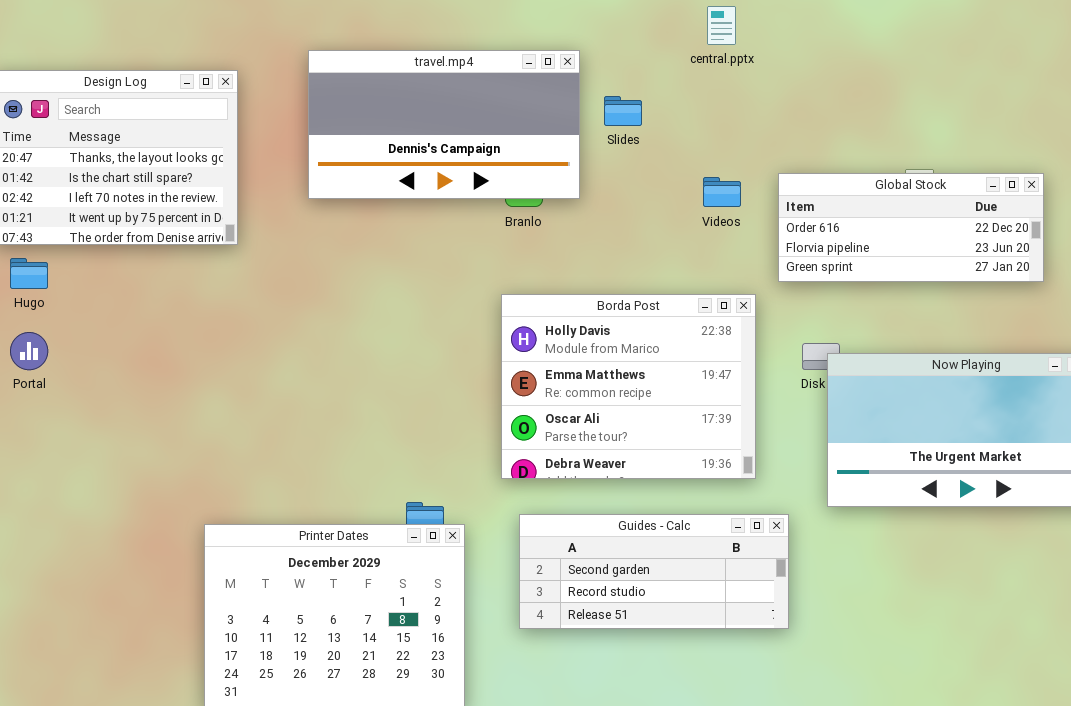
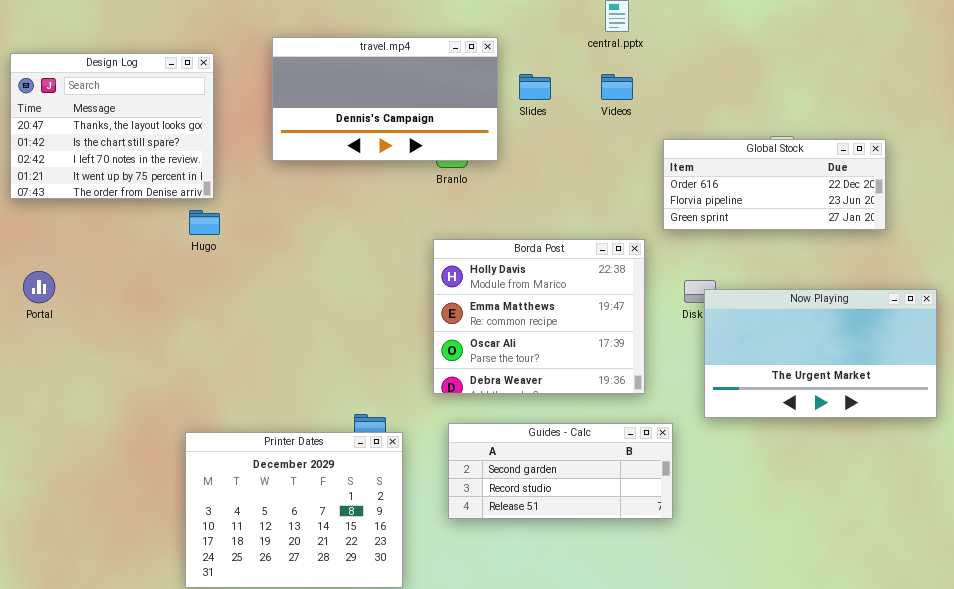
Videos: [703,177,741,207] -> [601,74,633,100], moved
Hugo: [10,258,48,289] -> [189,210,220,235], moved

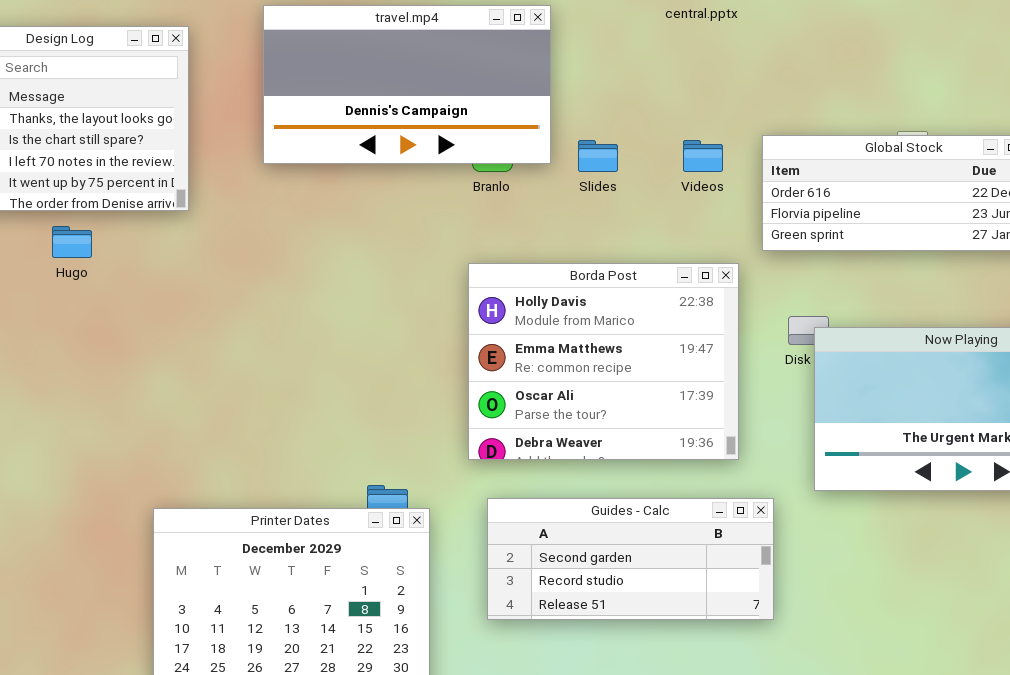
Slides: [519,74,551,100] -> [578,140,618,172], moved
Videos: [601,74,633,100] -> [683,140,723,172], moved
Hugo: [189,210,220,235] -> [52,226,92,258], moved

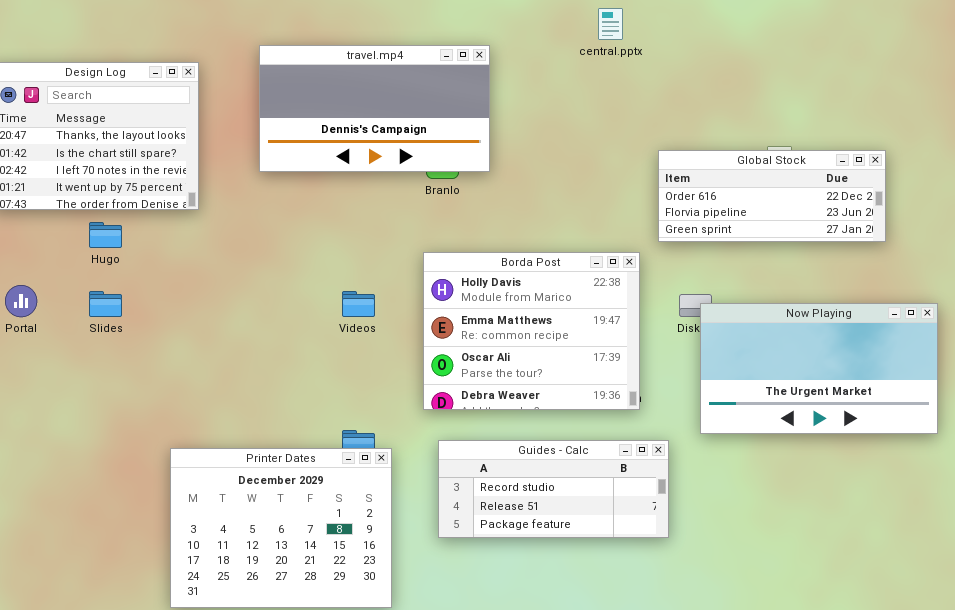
Slides: [578,140,618,172] -> [89,291,122,317], moved
Videos: [683,140,723,172] -> [342,291,375,317], moved
Guides - Calc: [487,498,774,620] -> [438,440,669,538], scrolled down 1 row

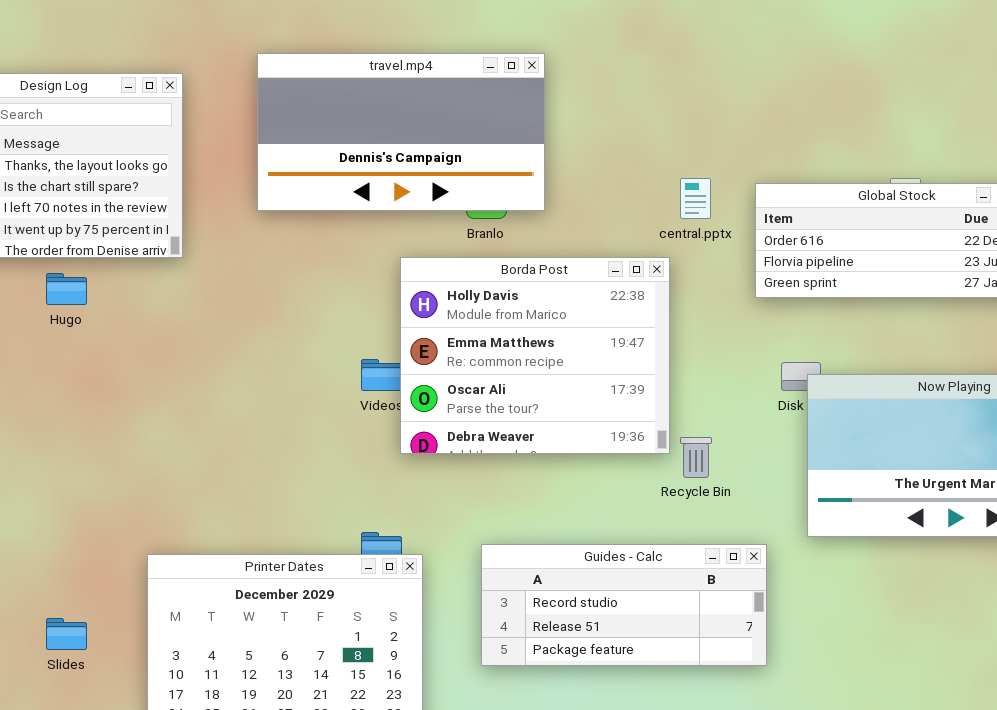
central.pptx: [598,8,623,40] -> [680,178,711,219], moved
Borda Post: [423,252,640,410] -> [400,257,670,454], moved
Slides: [89,291,122,317] -> [46,618,87,650], moved

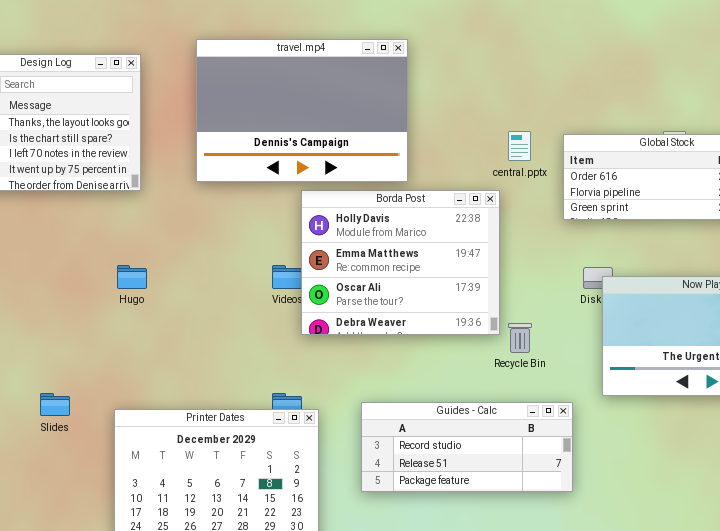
travel.mp4: [257,53,545,211] -> [196,39,408,182], resized
Hugo: [46,273,87,305] -> [117,265,147,289], moved
Slides: [46,618,87,650] -> [40,393,70,416], moved

